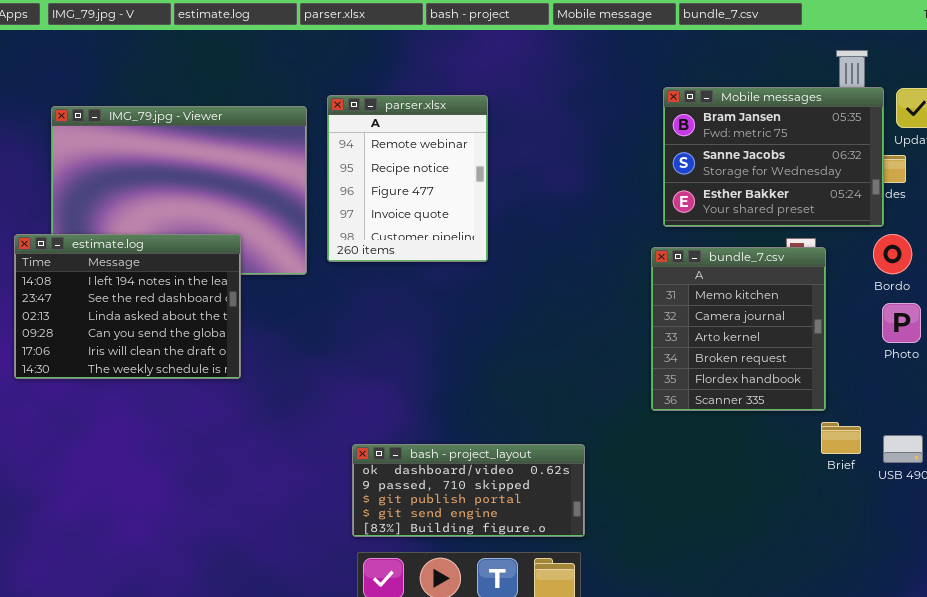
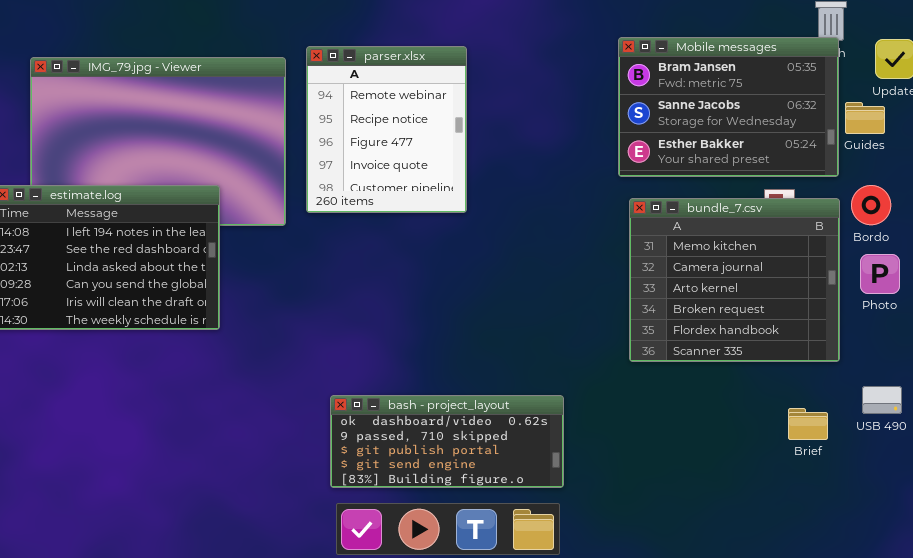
Mobile messages: [663,87,884,227] -> [618,37,839,177], moved
bundle_7.csv: [651,247,826,411] -> [629,198,840,362], resized
Brief: [821,422,861,454] -> [788,408,828,440], moved

